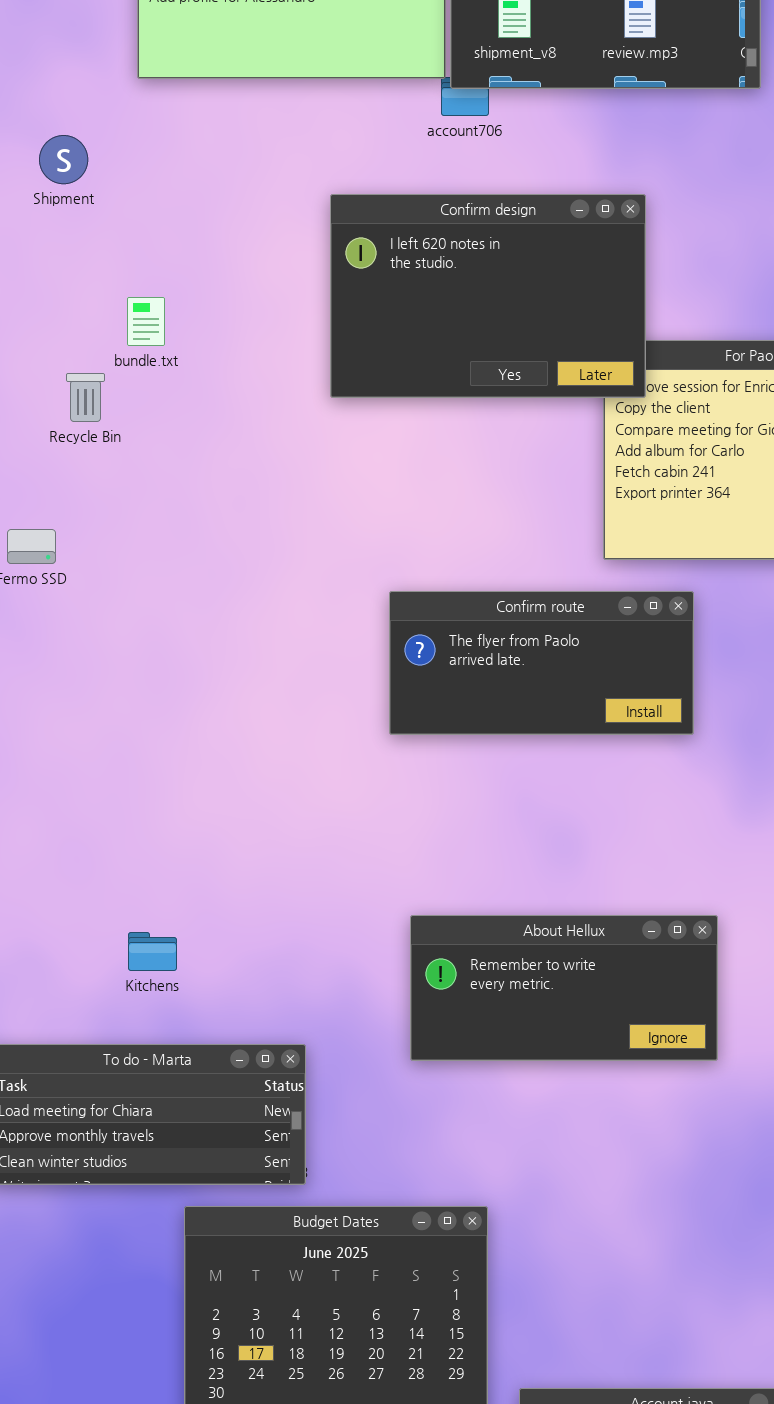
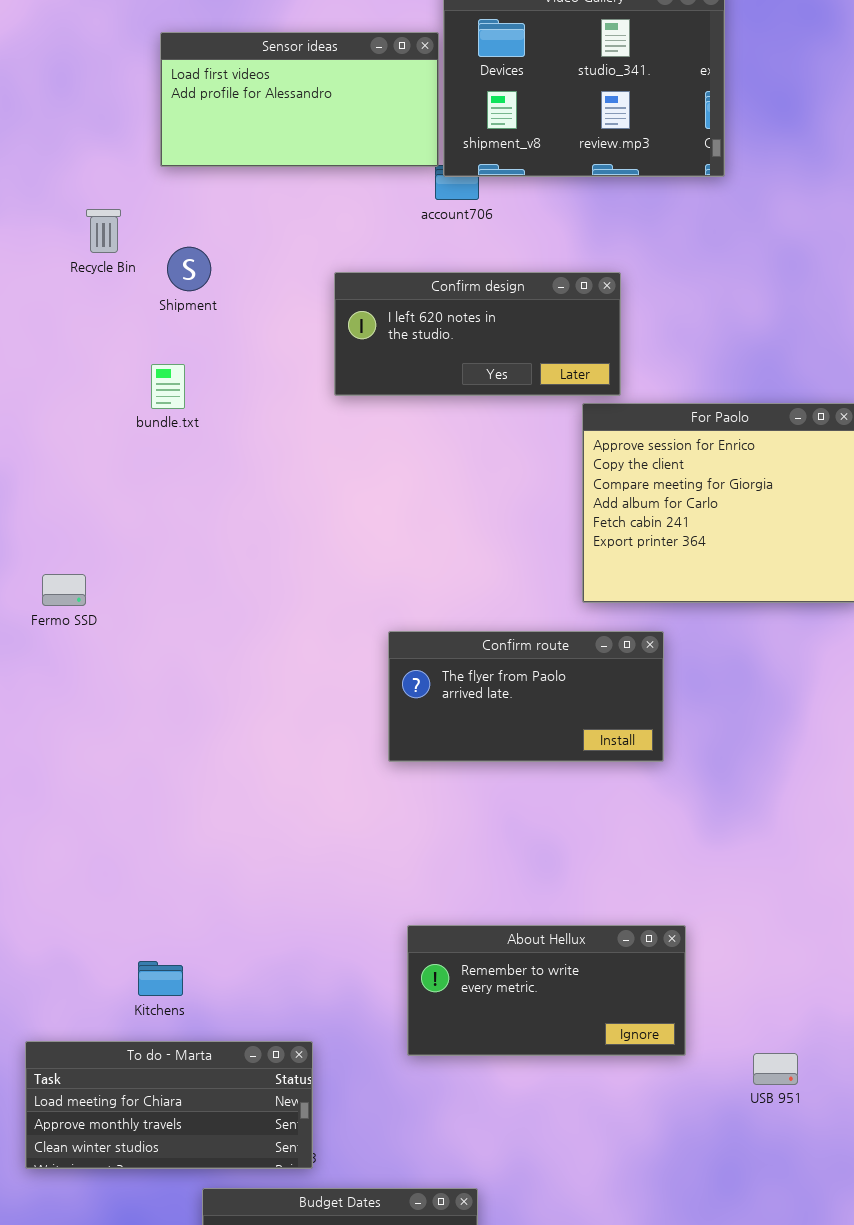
Shipment: [39,135,88,184] -> [167,247,211,291], moved
Confirm design: [330,194,646,398] -> [334,272,621,396], resized
Recycle Bin: [66,373,105,422] -> [86,209,121,253], moved
Kitchens: [128,932,177,971] -> [138,961,183,996], moved

